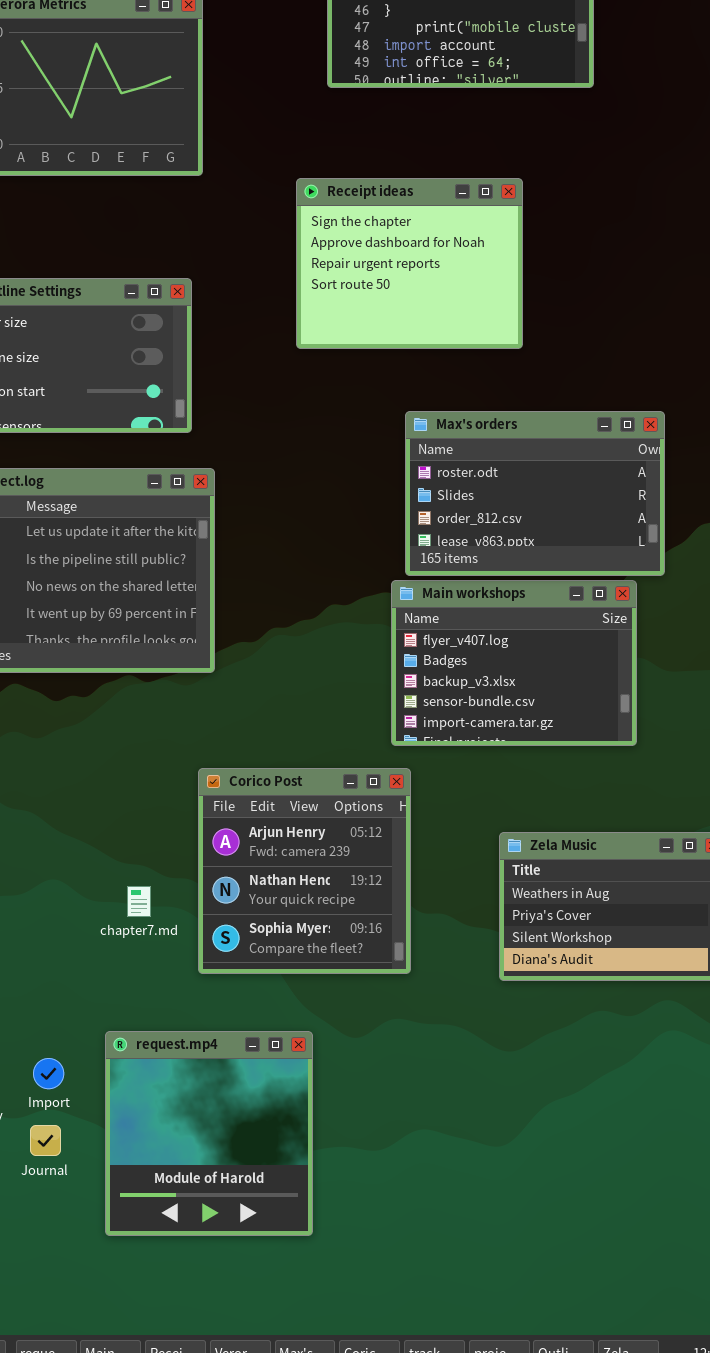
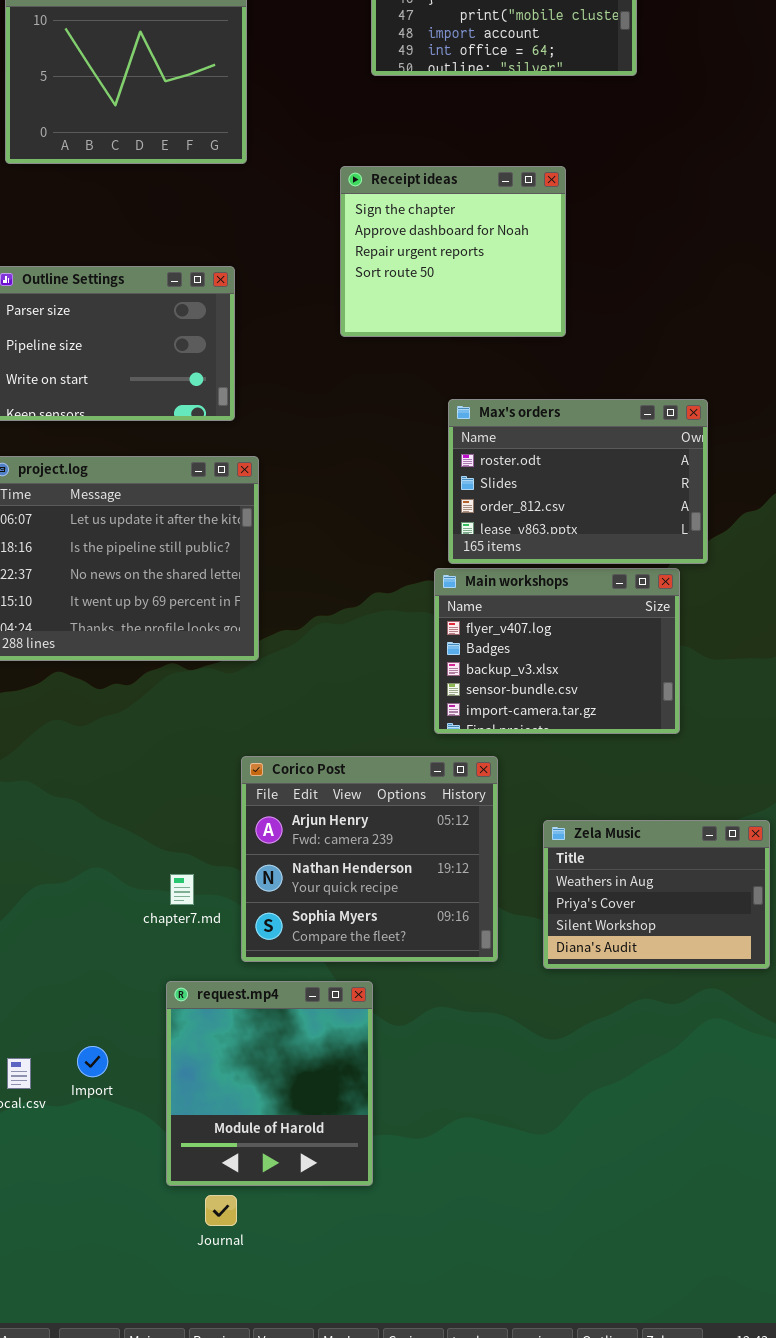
Corico Post: [198,768,411,974] -> [241,756,498,962], resized
request.mp4: [105,1031,313,1236] -> [166,981,373,1186], moved
Journal: [30,1125,61,1156] -> [205,1195,237,1226], moved

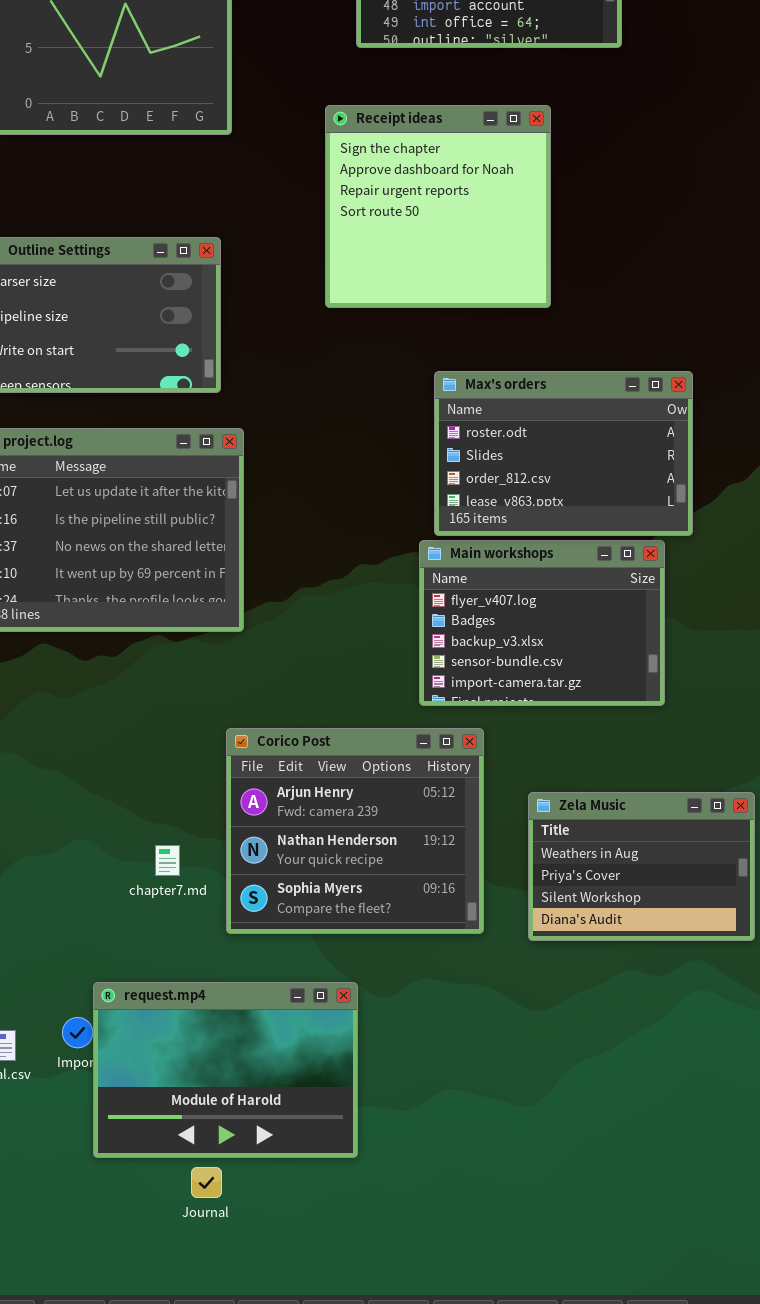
Receipt ideas: [340,166,566,337] -> [325,105,551,308], resized
request.mp4: [166,981,373,1186] -> [93,982,358,1158], resized

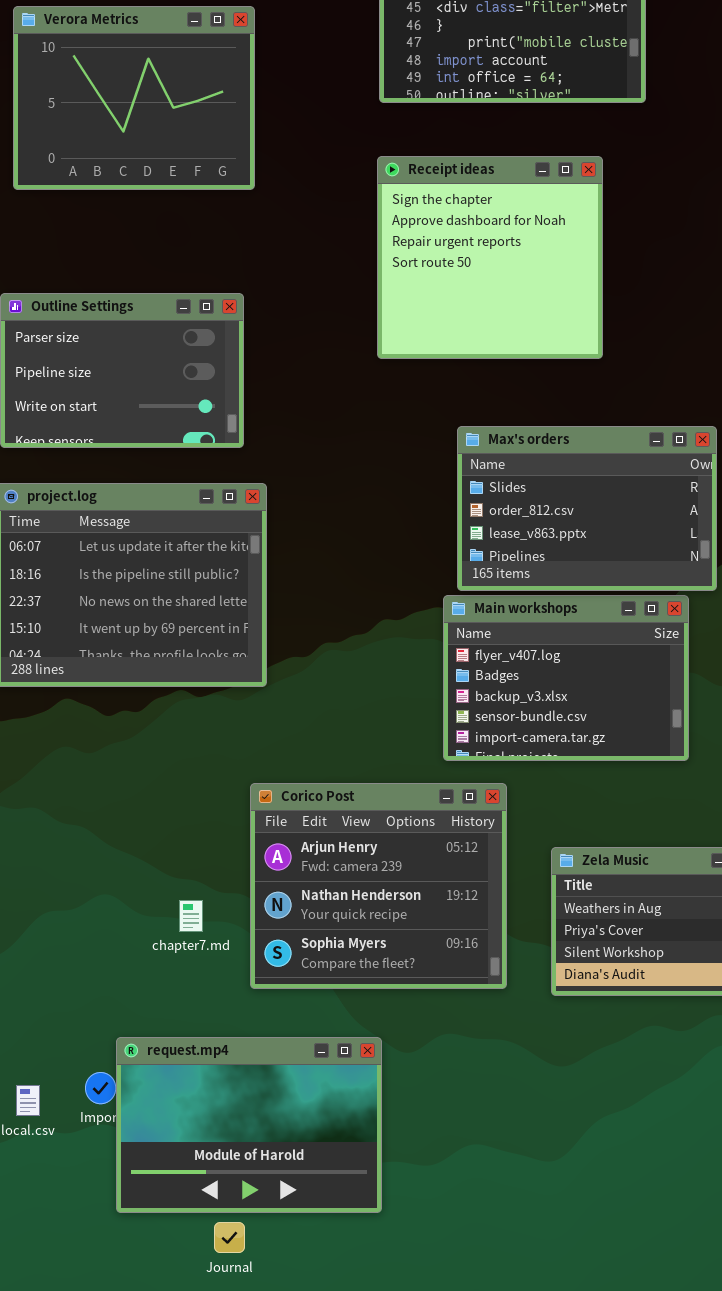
Receipt ideas: [325,105,551,308] -> [377,156,603,359], moved
Max's orders: [434,371,693,536] -> [457,426,717,591], scrolled down 1 row

